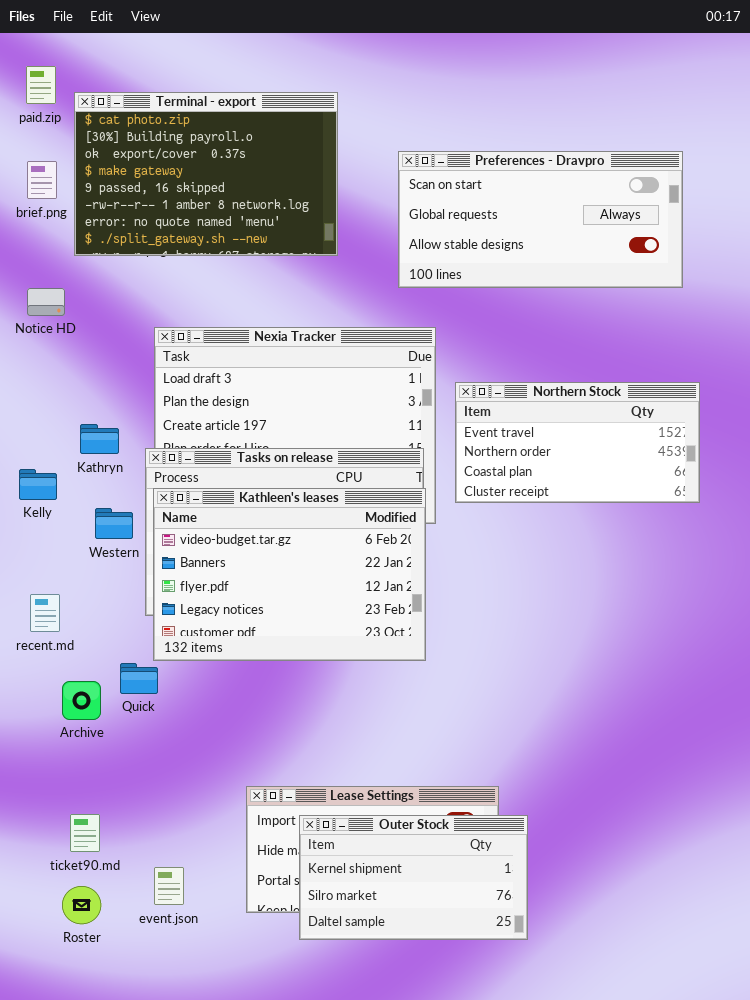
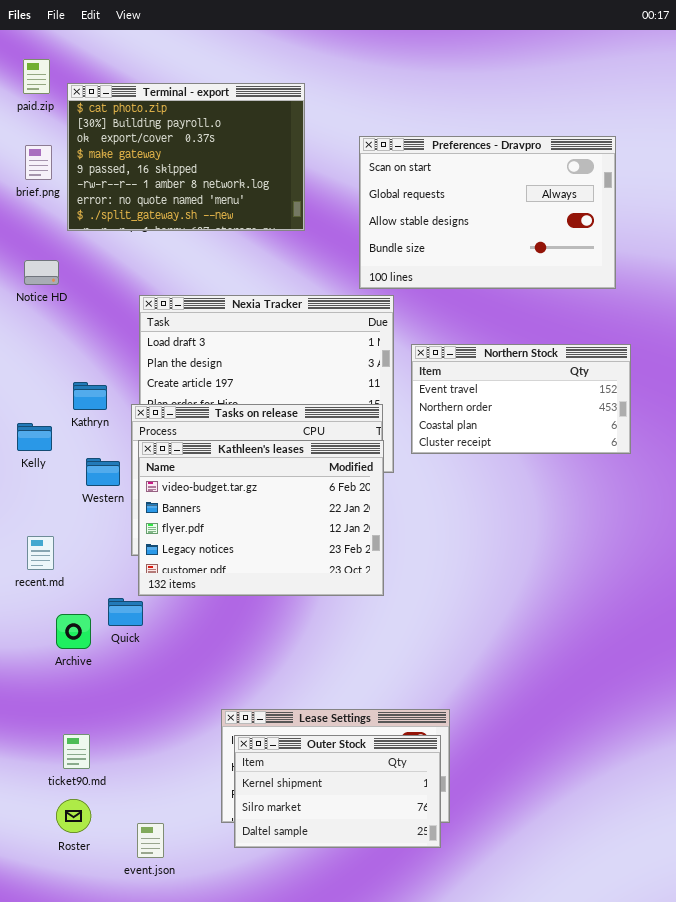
Preferences - Dravpro: [398,151,683,288] -> [359,136,616,289], resized
Outer Stock: [299,815,528,940] -> [234,735,441,848], moved
event.json: [154,867,184,905] -> [137,823,164,858], moved

